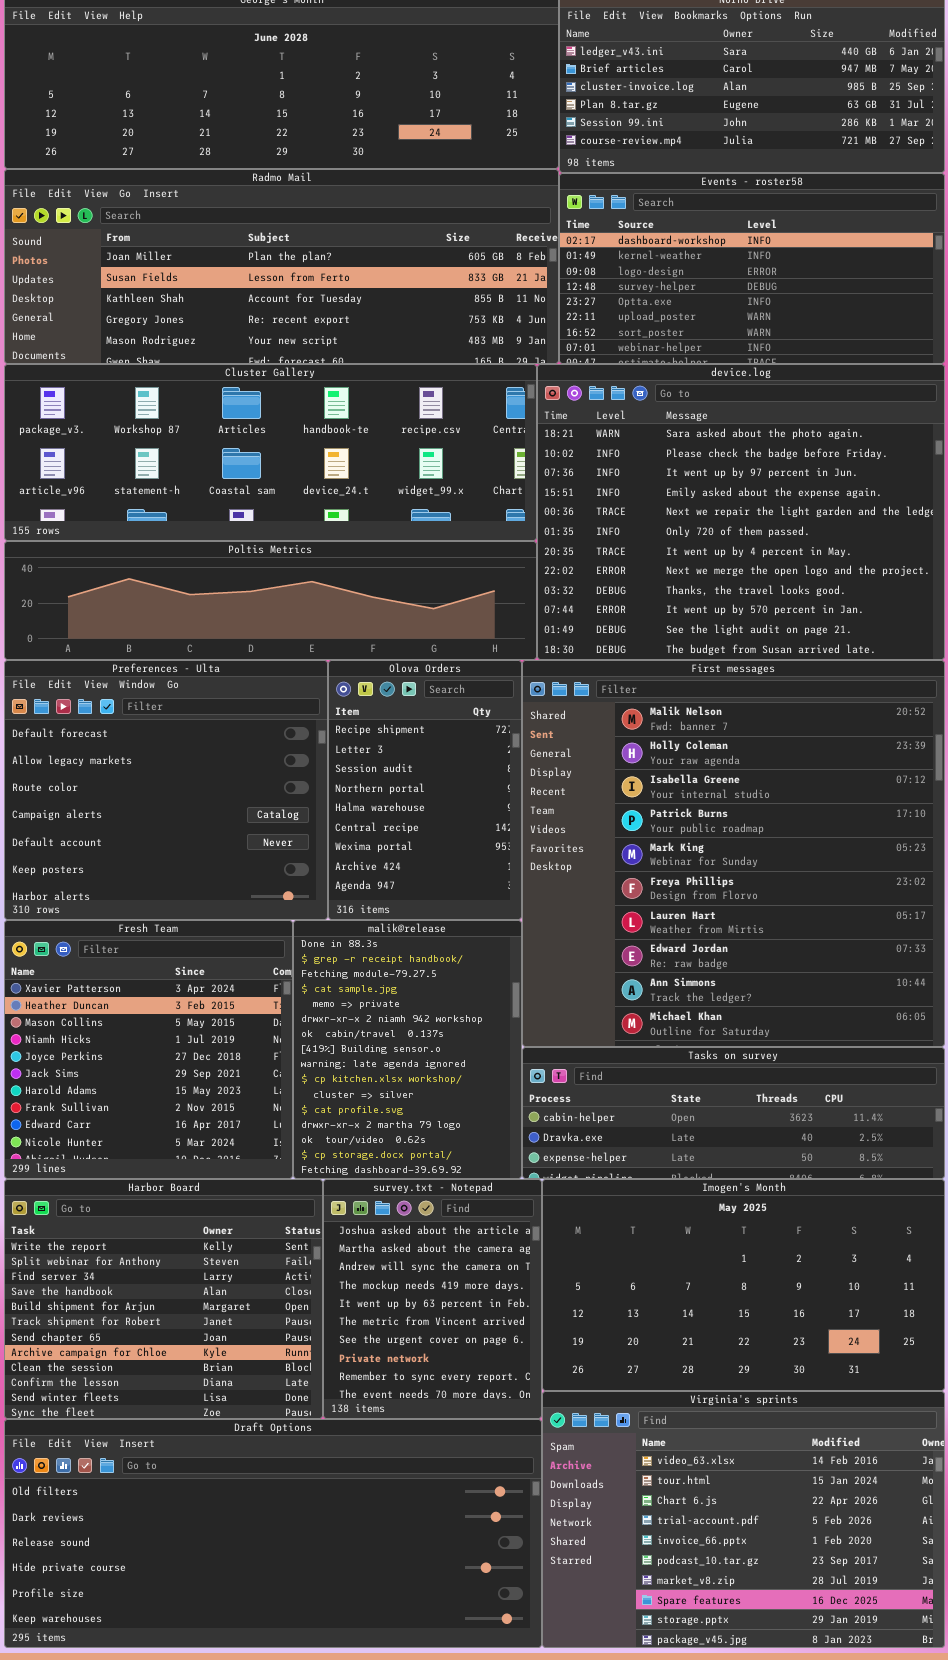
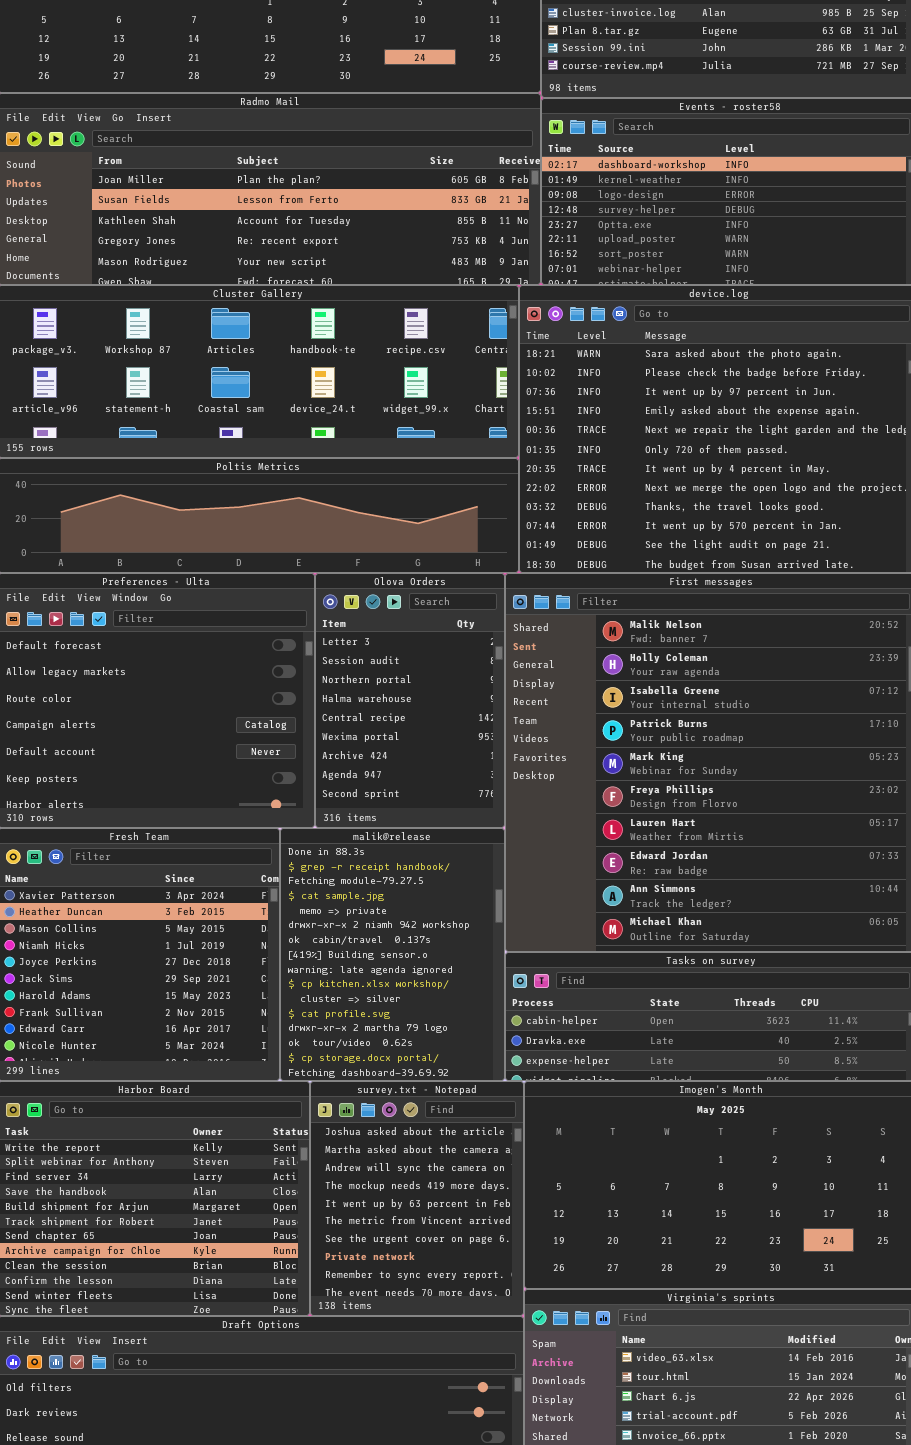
Olova Orders: [328,660,522,920] -> [315,573,505,828], scrolled down 1 row

